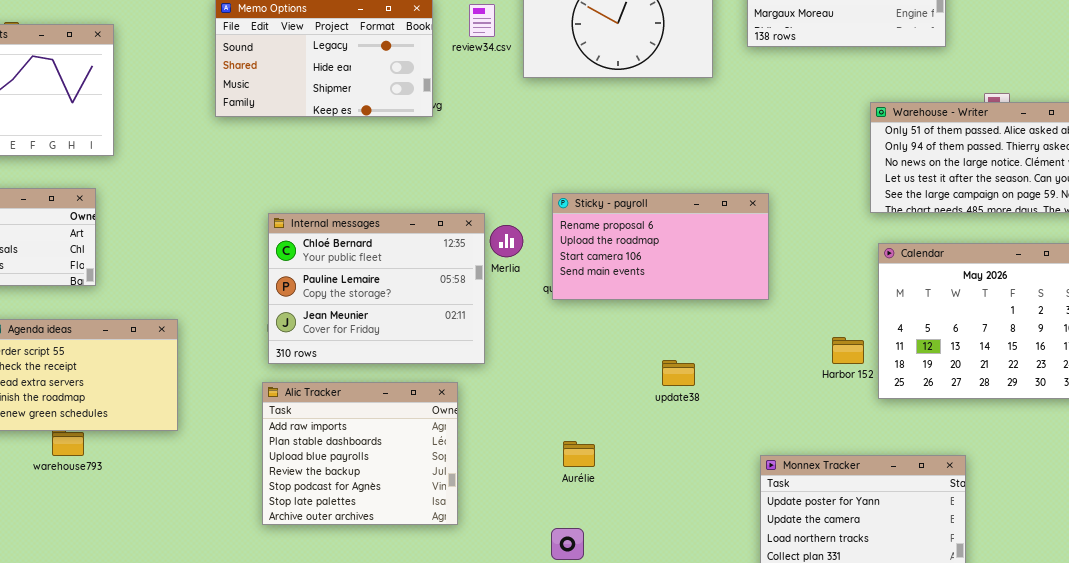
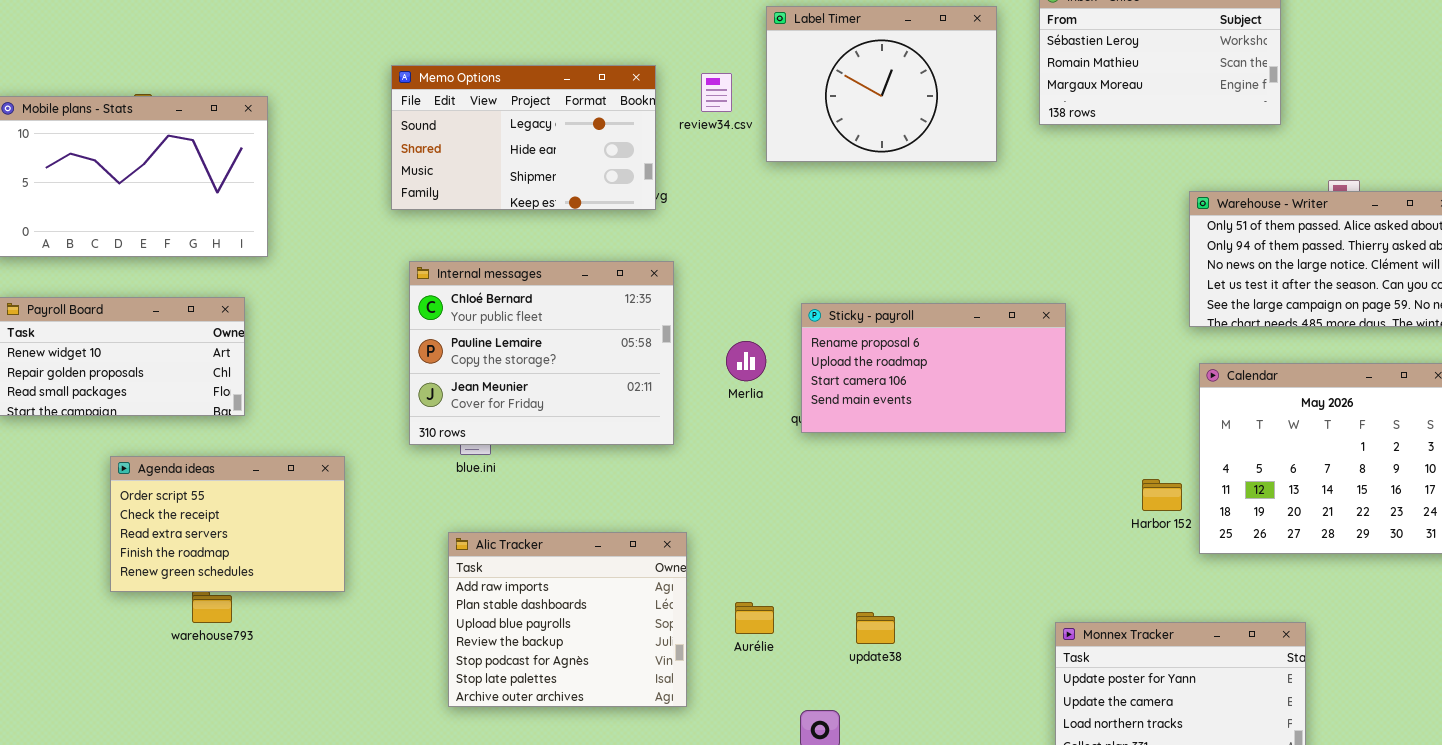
Internal messages: [268,213,485,364] -> [409,261,674,445], moved
update38: [662,360,695,386] -> [856,612,895,644], moved
Aurélie: [563,441,595,467] -> [735,602,774,634], moved

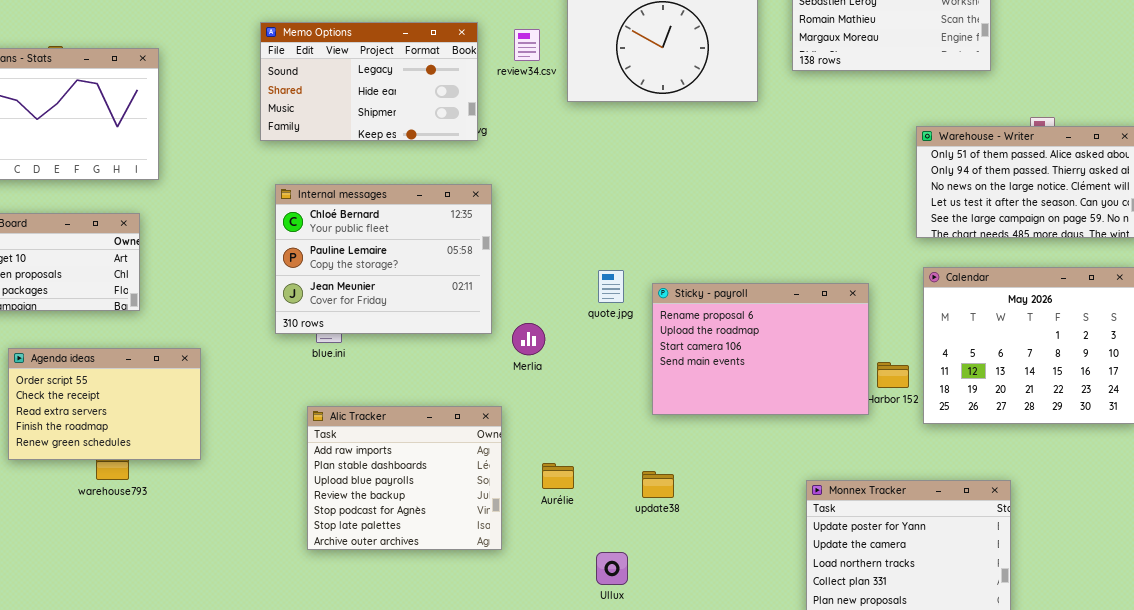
Sticky - payroll: [801,303,1066,433] -> [652,283,869,415], moved, resized
Merlia: [726,341,766,381] -> [512,323,545,355], moved
Agenda ideas: [110,456,345,592] -> [8,348,201,460], moved

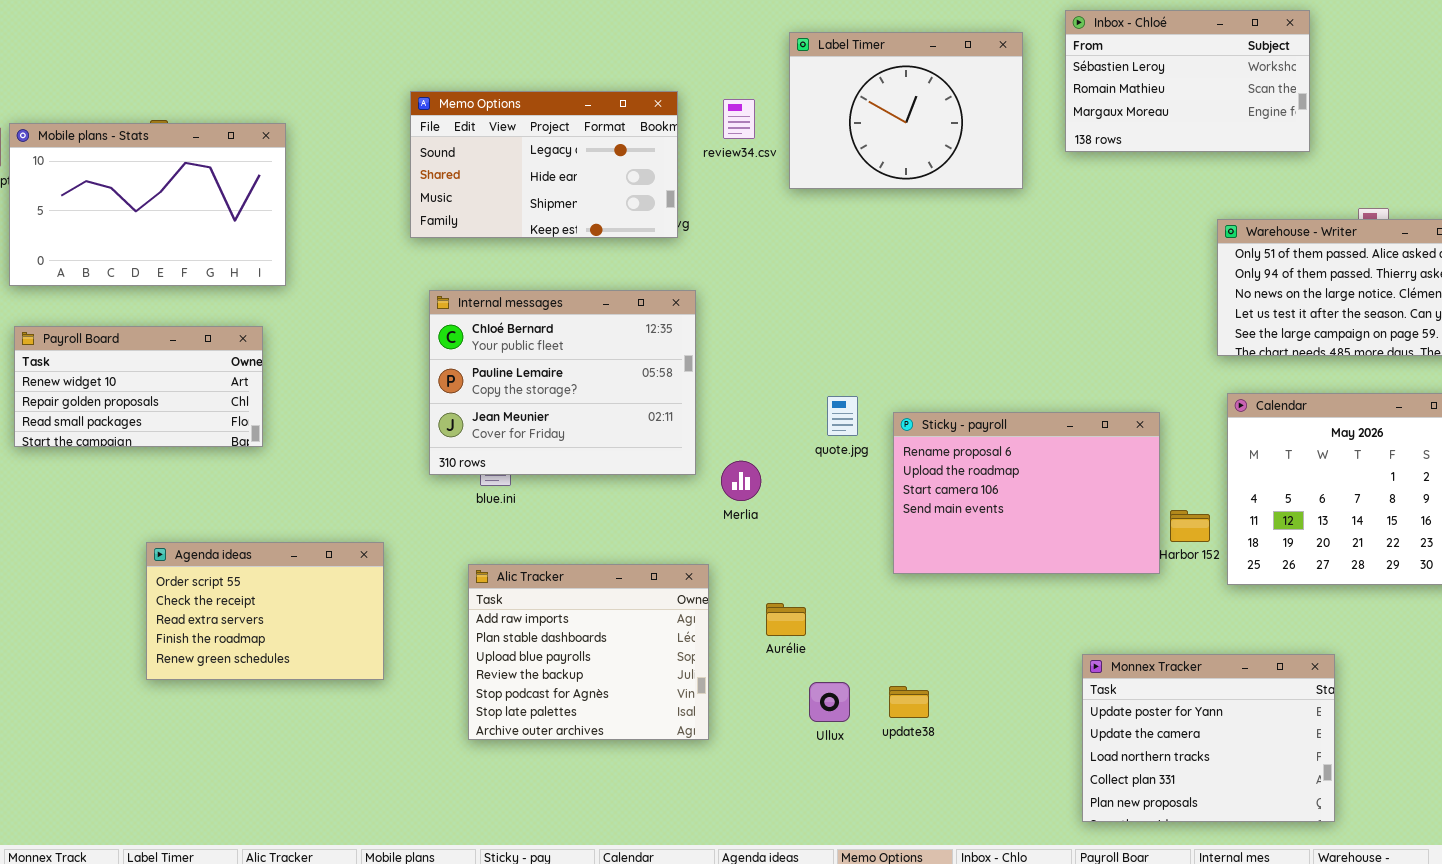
Agenda ideas: [8,348,201,460] -> [146,542,384,680], moved
Aurélie: [542,463,574,489] -> [766,603,806,636], moved
update38: [642,471,674,498] -> [889,686,929,718], moved
Ullux: [596,552,628,585] -> [809,682,850,722], moved

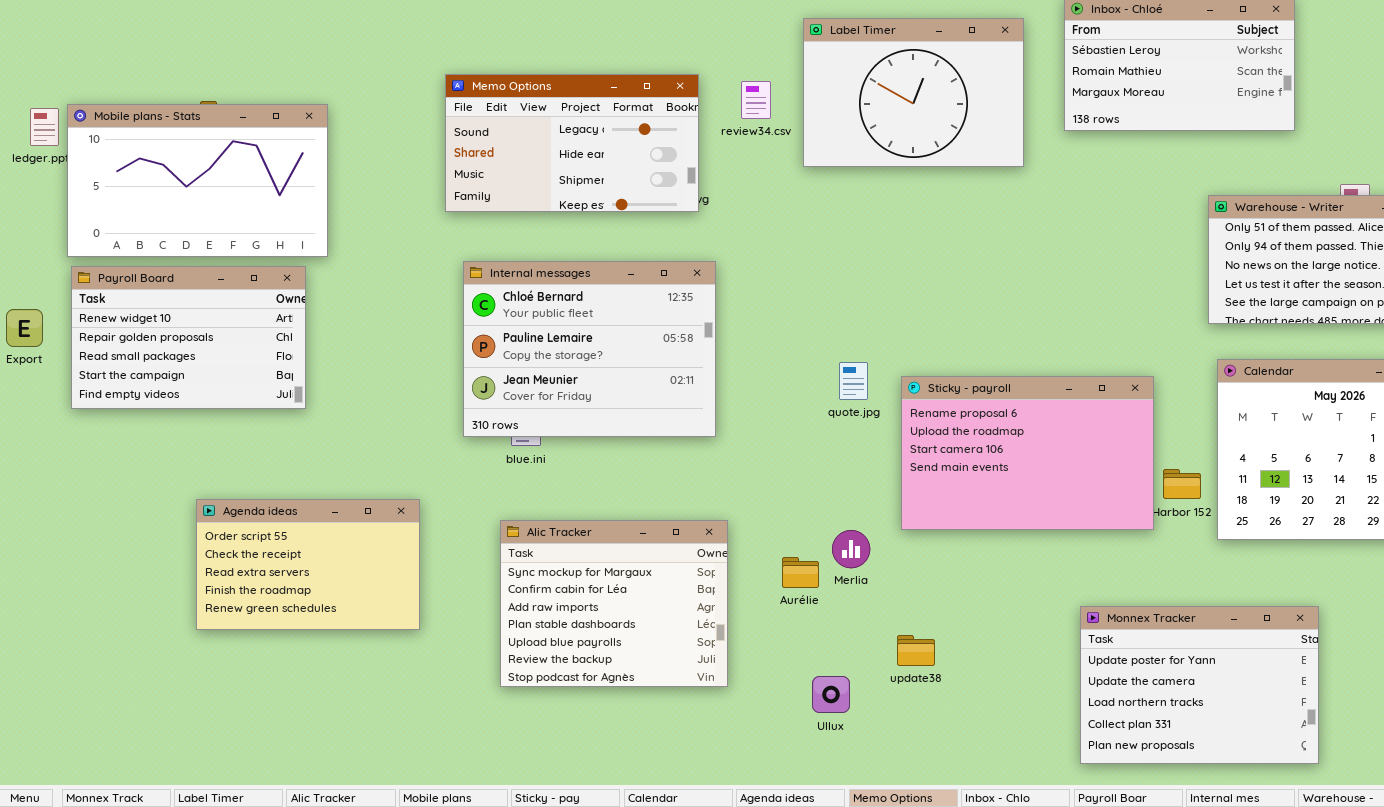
Payroll Board: [14,326,263,447] -> [71,266,306,409], resized
Merlia: [721,461,761,501] -> [832,530,870,568], moved
Alic Tracker: [468,564,709,740] -> [500,520,728,687], scrolled up 2 rows
Ullux: [809,682,850,722] -> [812,676,850,713], moved

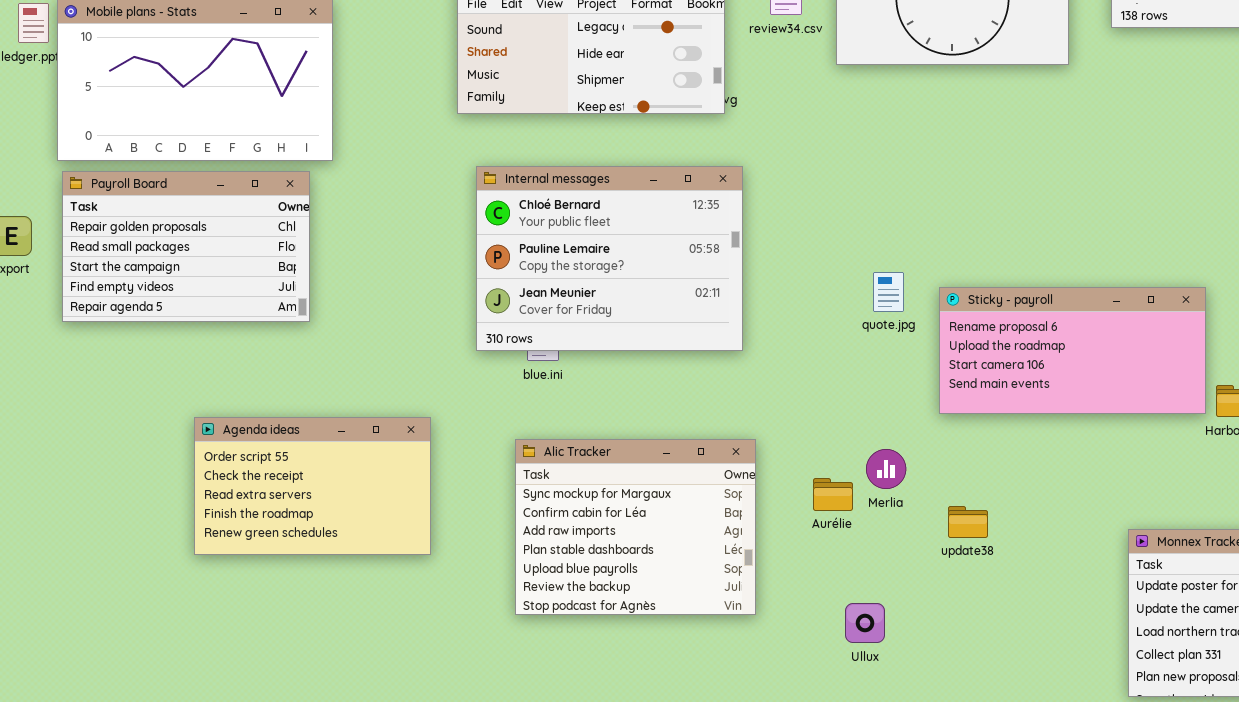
Payroll Board: [71,266,306,409] -> [62,171,310,322], scrolled down 1 row
Sticky - payroll: [901,376,1154,530] -> [939,287,1206,414], resized
update38: [897,635,935,666] -> [948,506,988,538], moved

